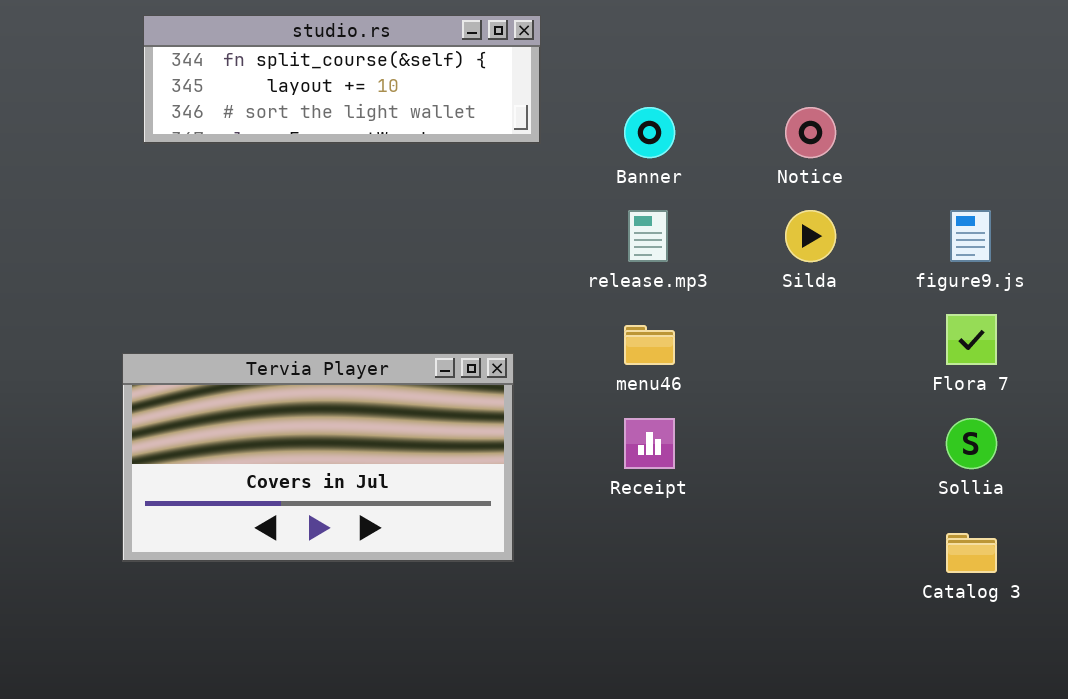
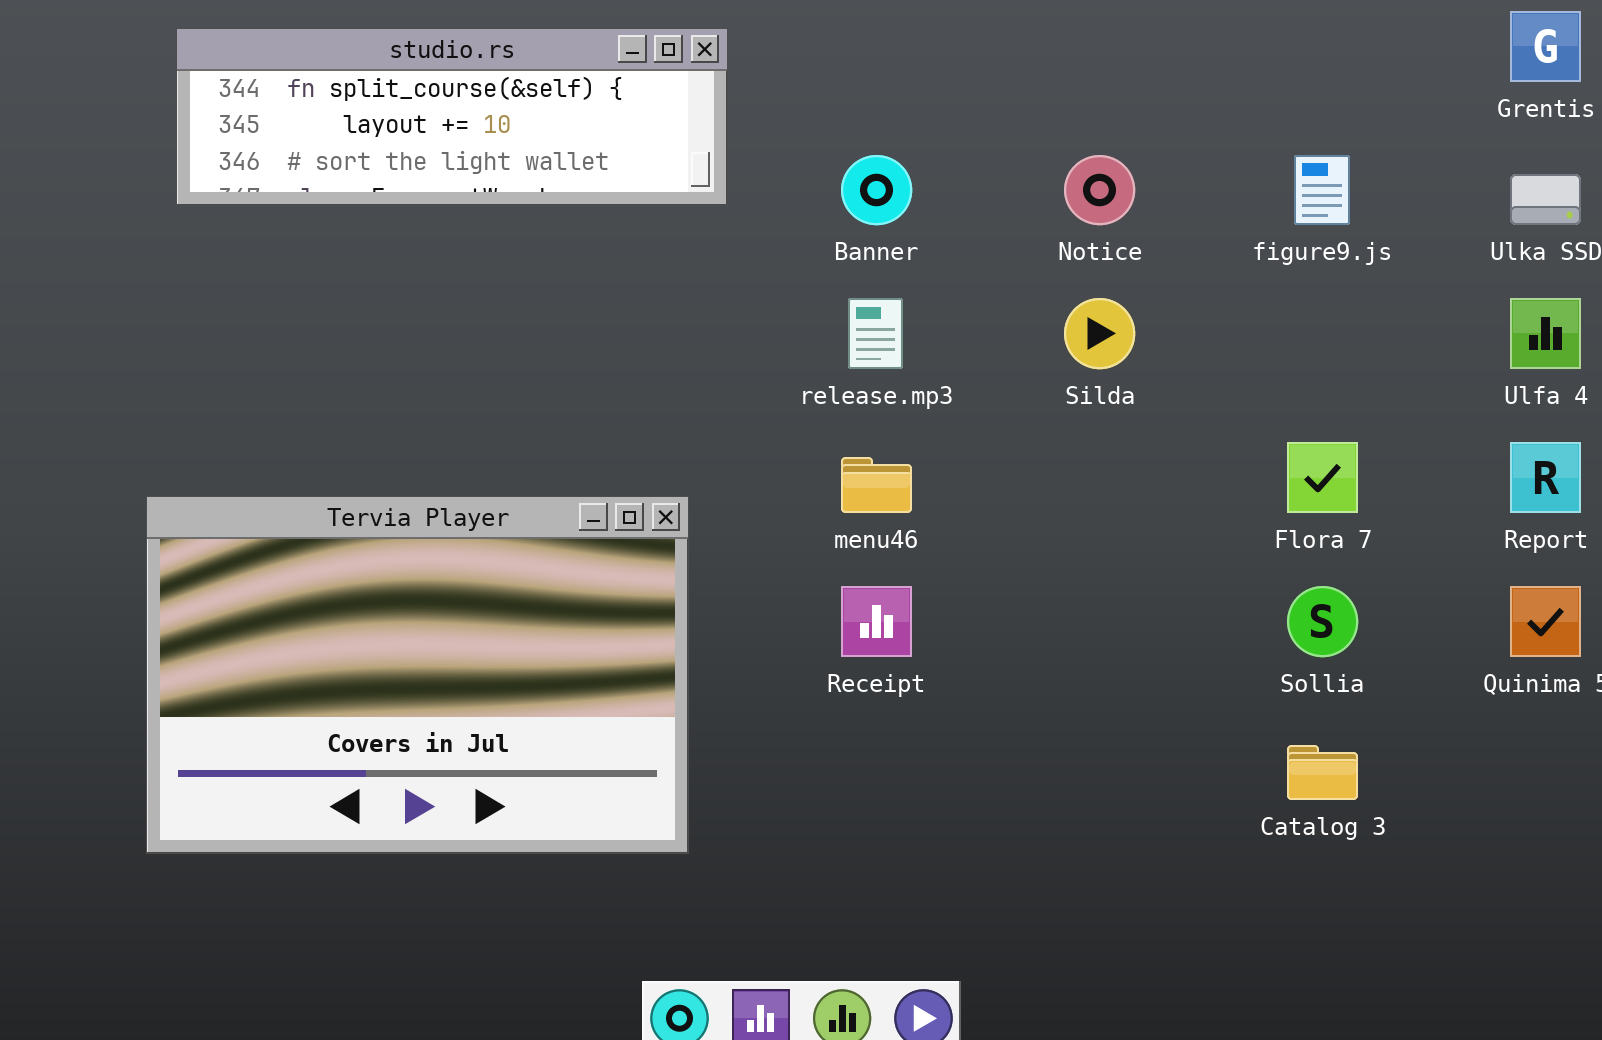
figure9.js: [950,210,991,262] -> [1294,155,1350,225], moved
Tervia Player: [122,353,514,562] -> [146,496,689,854], resized

